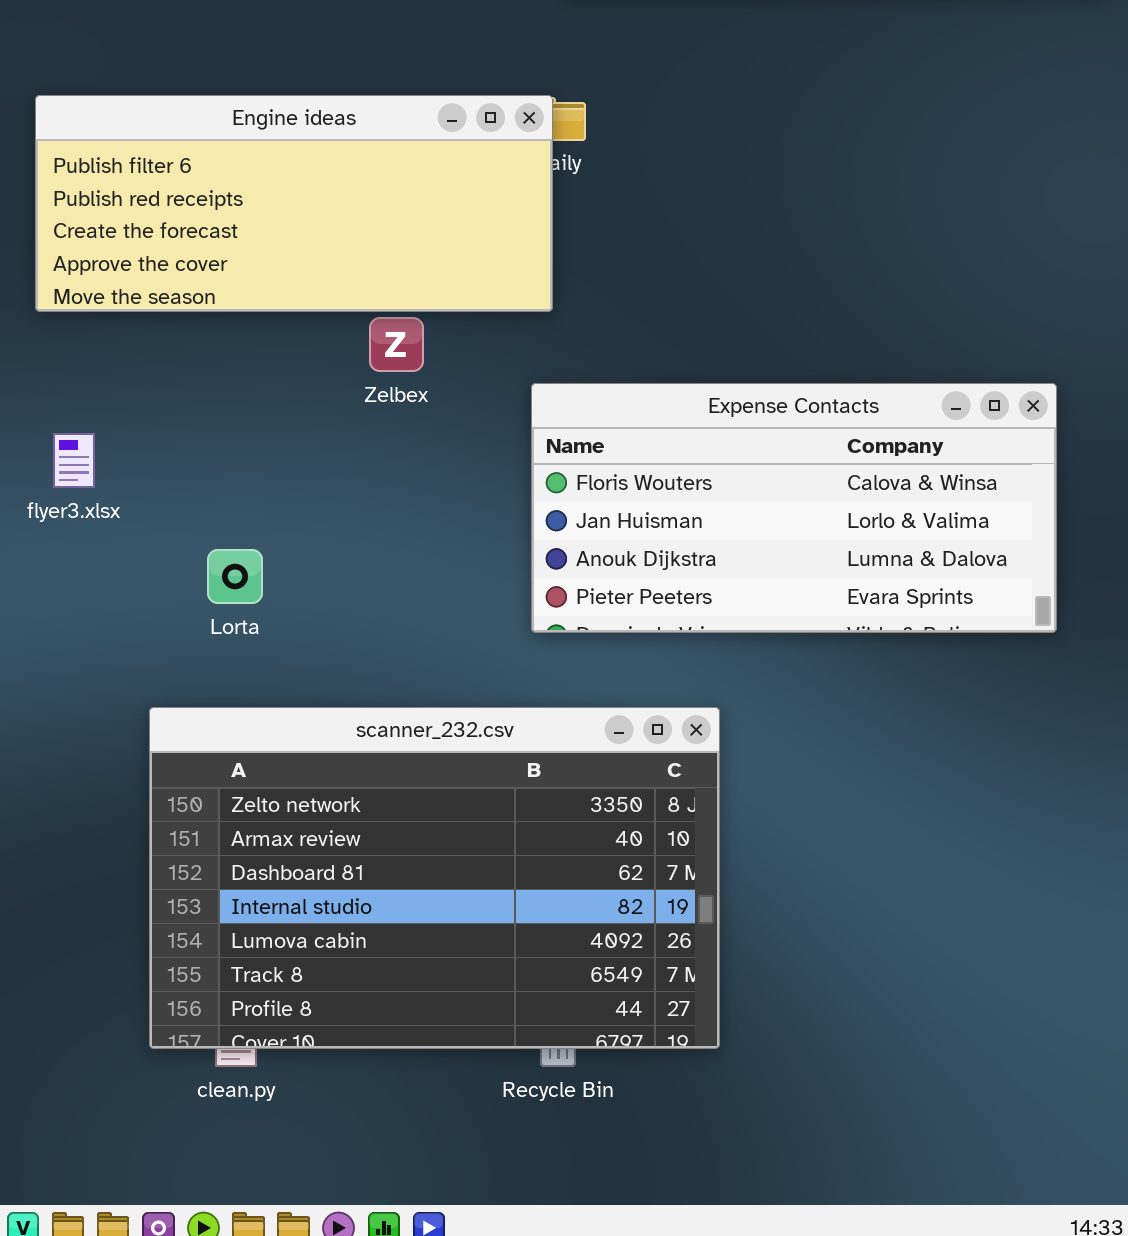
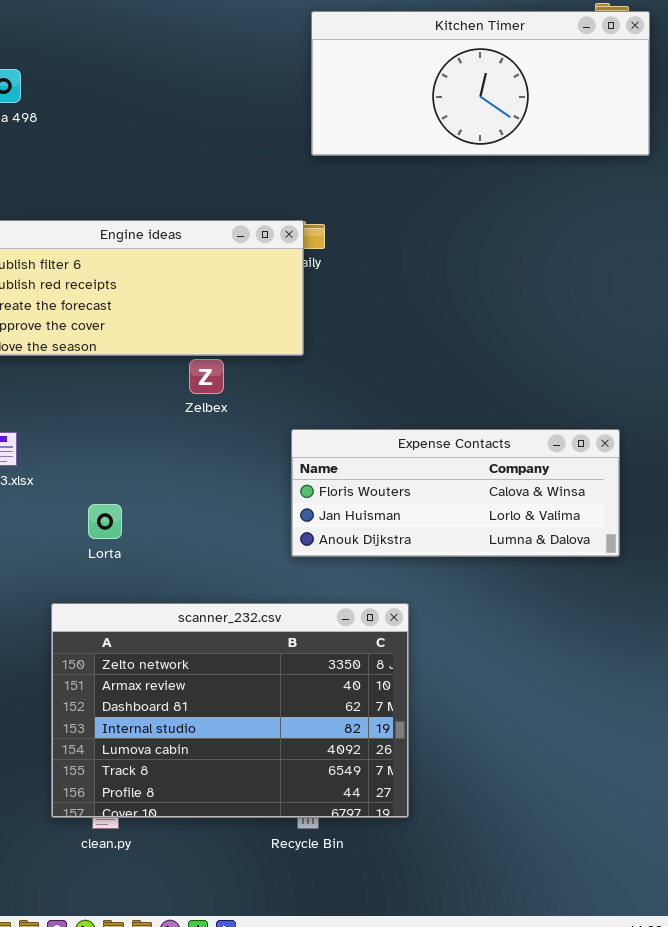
Expense Contacts: [531,383,1057,633] -> [291,429,620,557], resized

